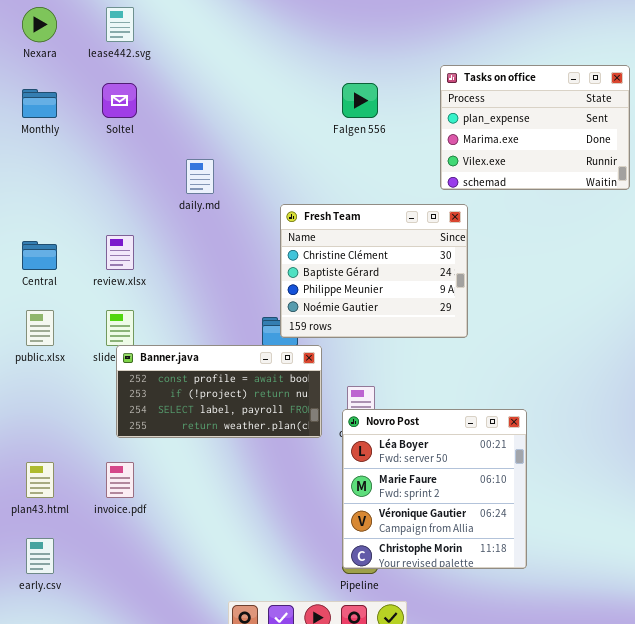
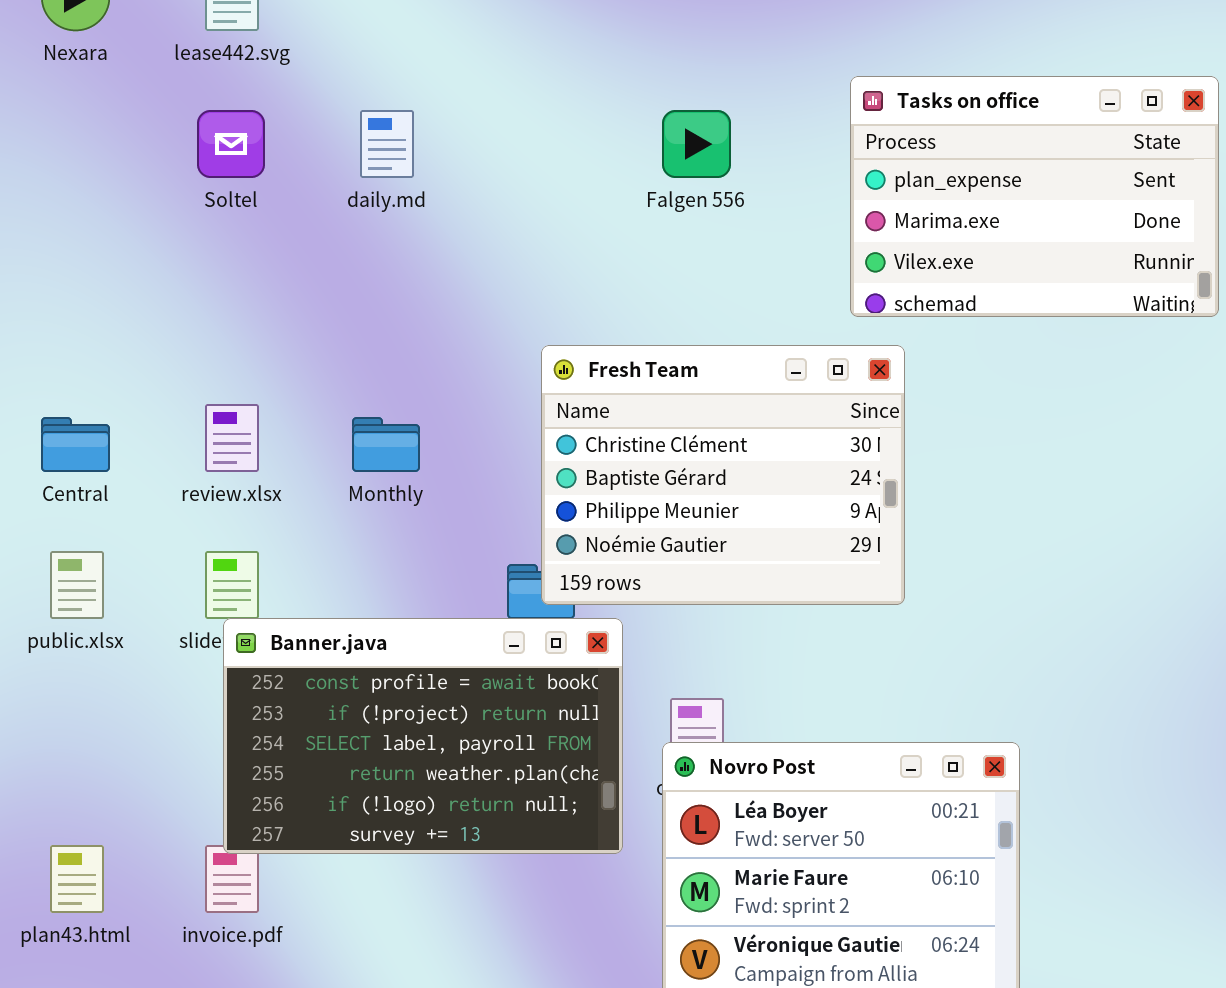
Monthly: [22,89,57,118] -> [352,417,420,472], moved
daily.md: [186,159,214,194] -> [360,110,414,178], moved
Banner.java: [116,345,322,438] -> [223,618,623,854], resized

